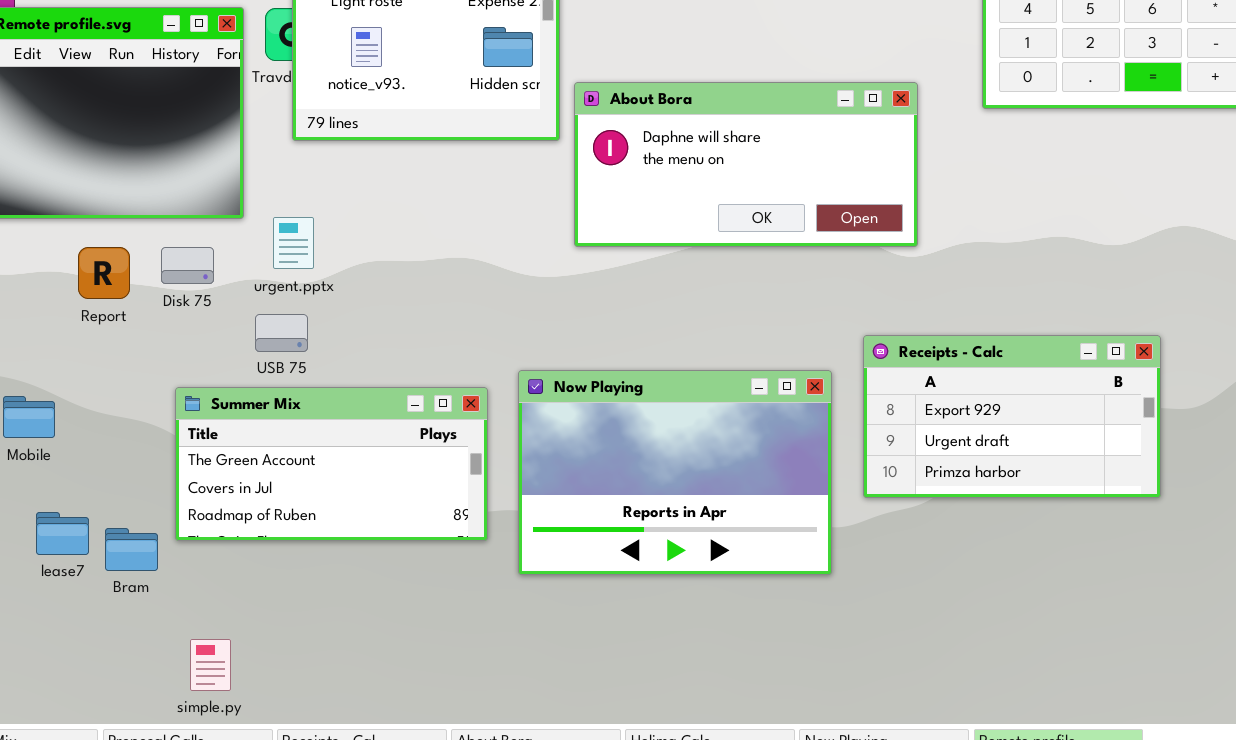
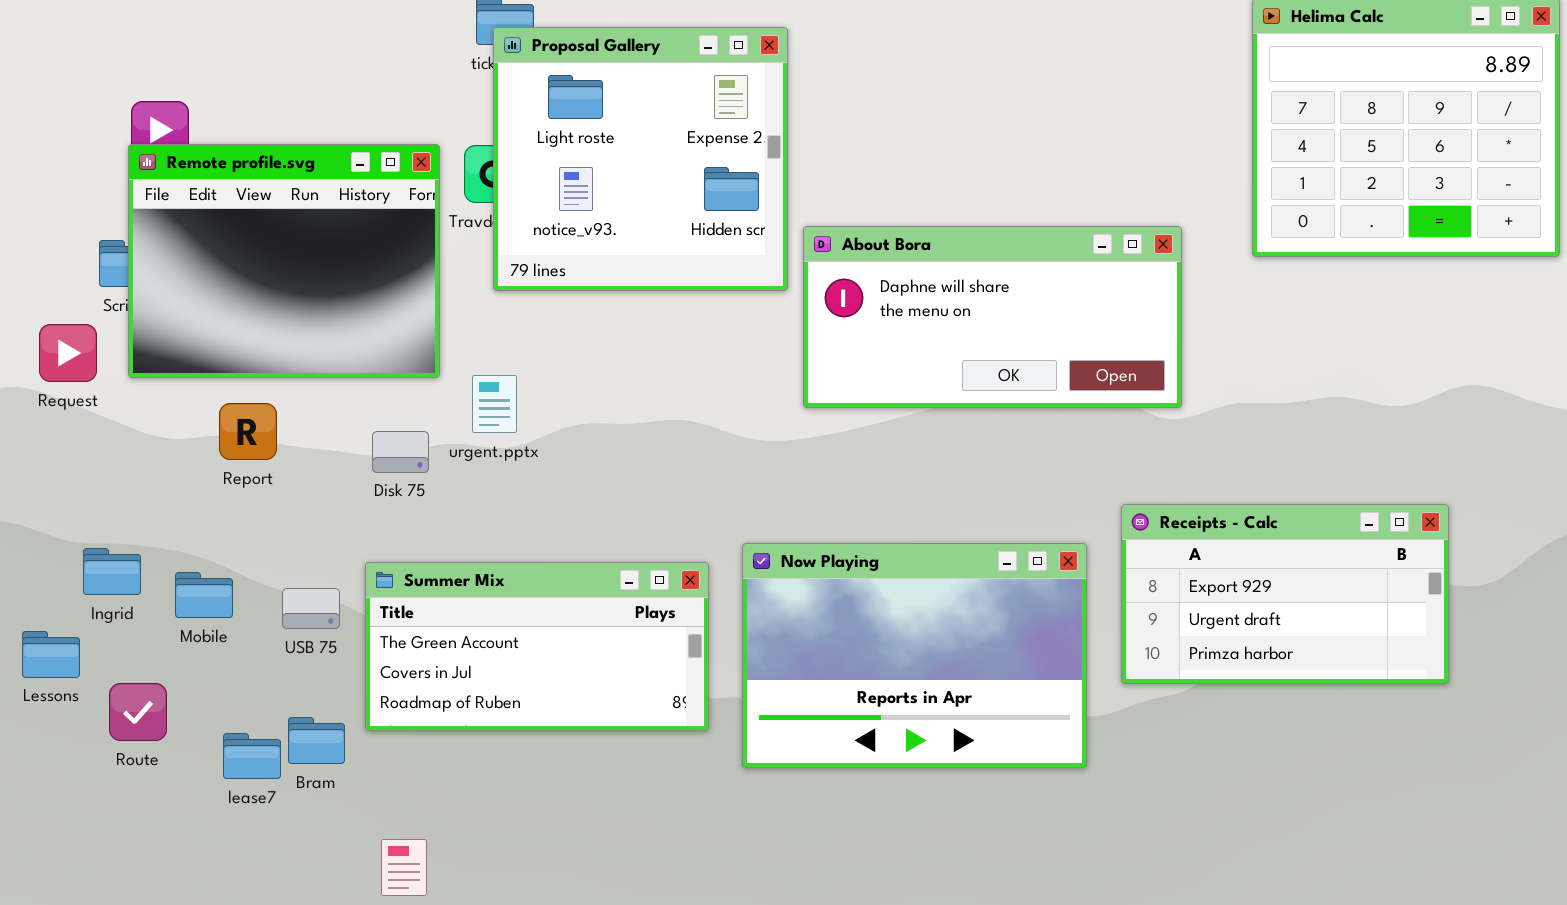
Report: [78,247,130,299] -> [219,403,277,460], moved
Disk 75: [161,247,214,284] -> [372,431,429,473], moved
USB 75: [255,314,308,352] -> [282,588,340,629], moved
lease7: [36,512,89,555] -> [223,733,281,779], moved

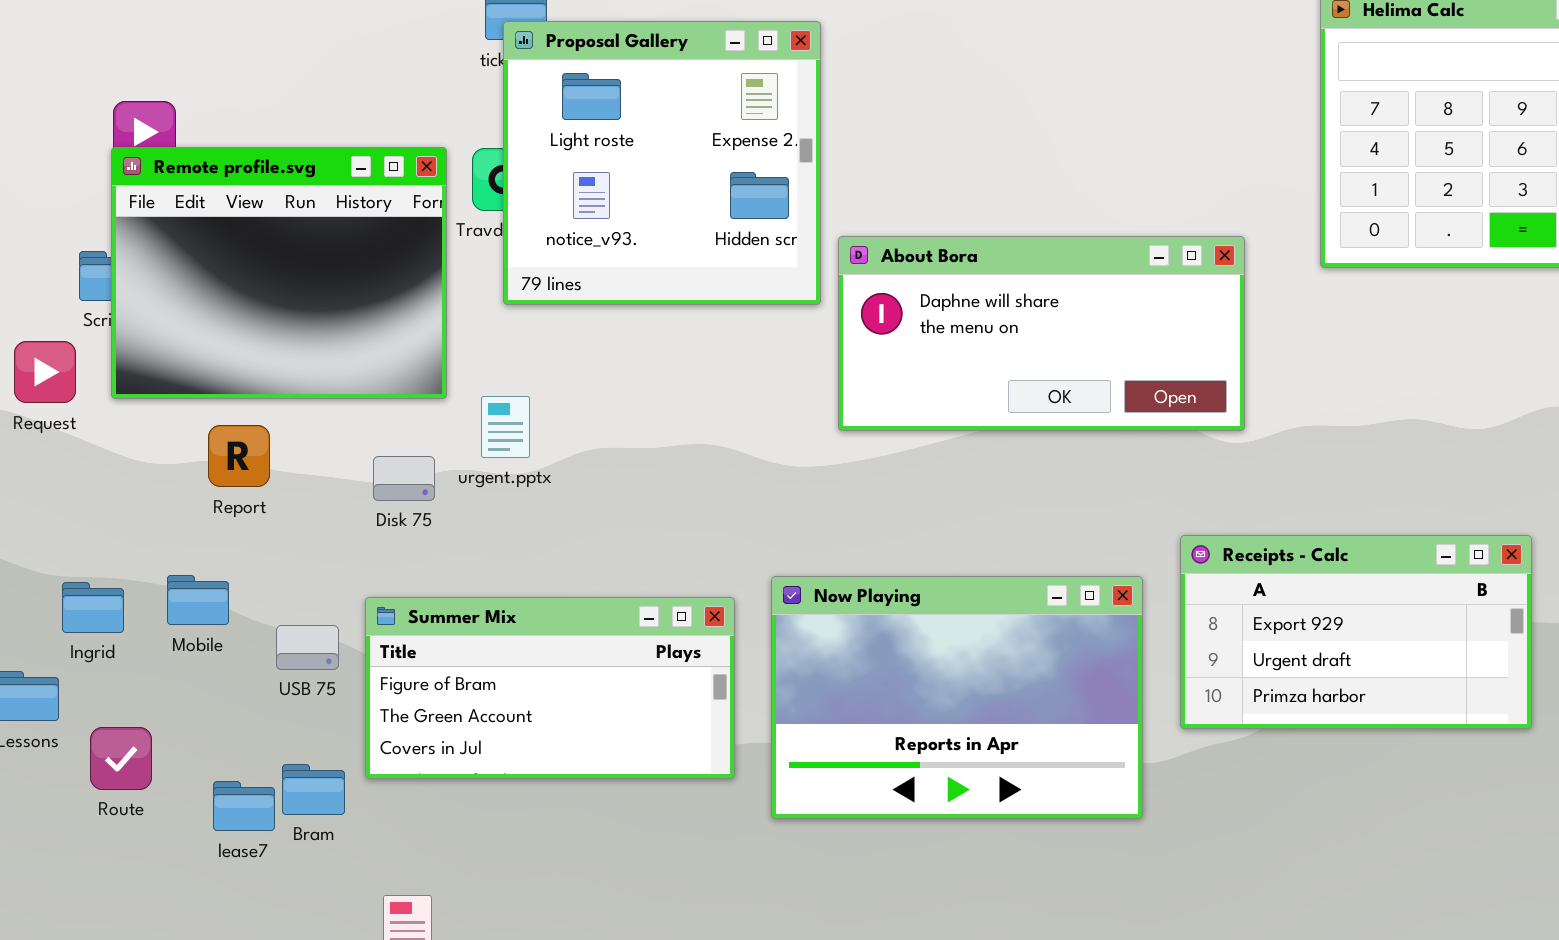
Summer Mix: [365,562,709,731] -> [365,597,735,779], scrolled up 1 row
Mobile: [175,572,233,618] -> [167,575,229,625], moved

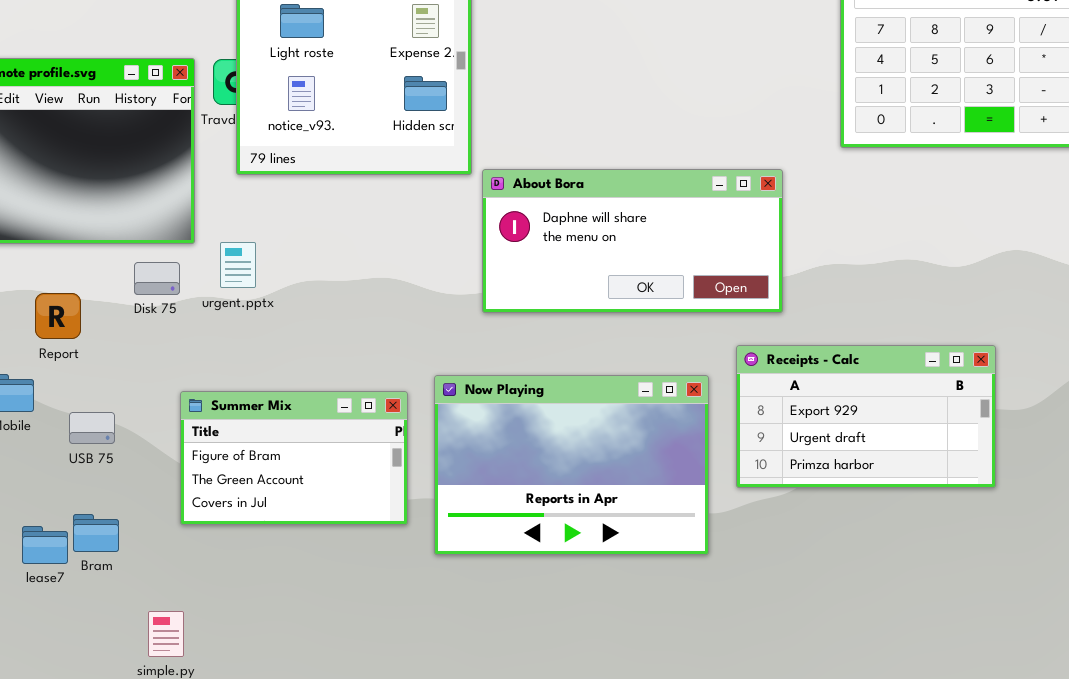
About Bora: [838,236,1245,431] -> [482,169,783,313], moved
Report: [208,425,270,487] -> [35,293,81,339], moved
Disk 75: [373,456,435,501] -> [134,262,180,295], moved
Summer Mix: [365,597,735,779] -> [180,391,408,525], resized

